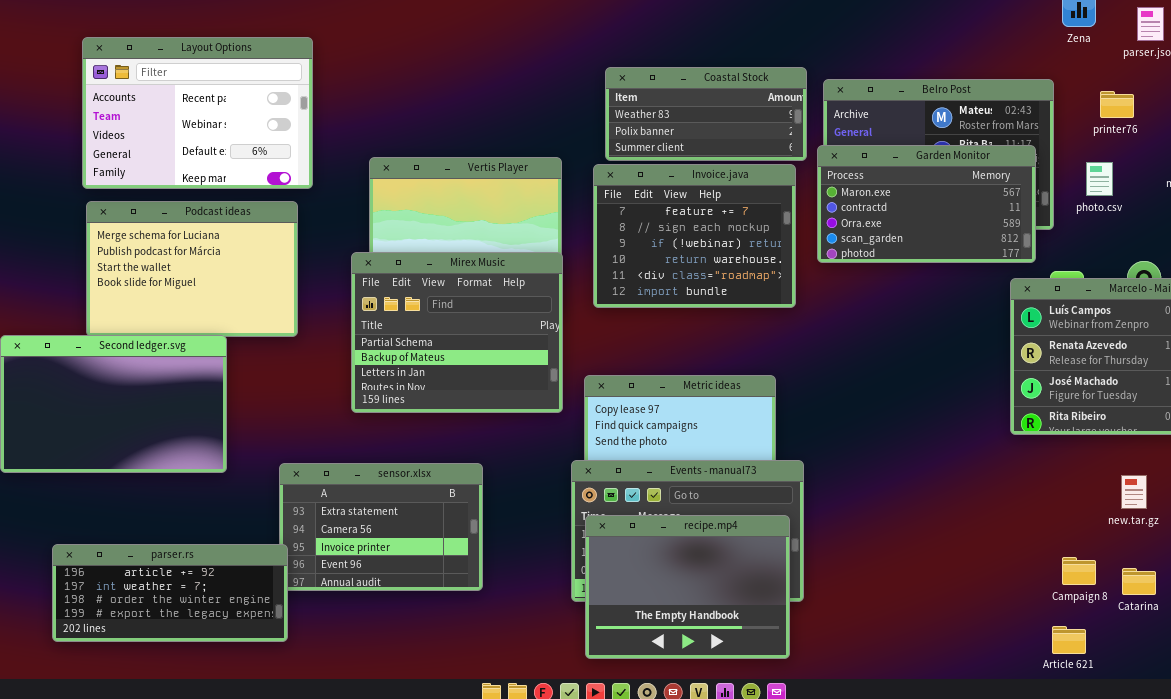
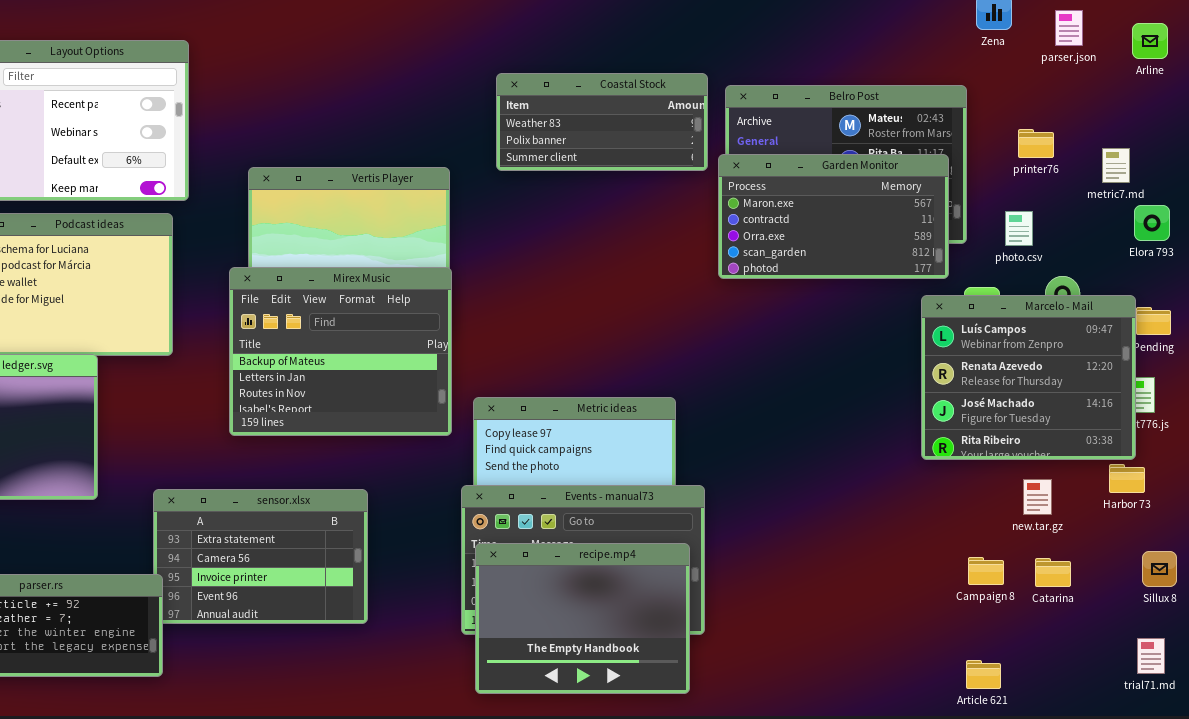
printer76: [1100,91,1134,118] -> [1018,129,1054,158], moved
photo.csv: [1086,162,1113,196] -> [1005,211,1033,246], moved
Invoice.java: [593,164,796,308] -> none, closed
Mirex Music: [351,252,563,413] -> [229,267,452,436], scrolled down 1 row
new.tar.gz: [1121,475,1147,509] -> [1023,479,1052,515], moved
Campaign 8: [1062,557,1096,585] -> [968,557,1004,585], moved
Catarina: [1122,568,1156,595] -> [1035,558,1071,587], moved

